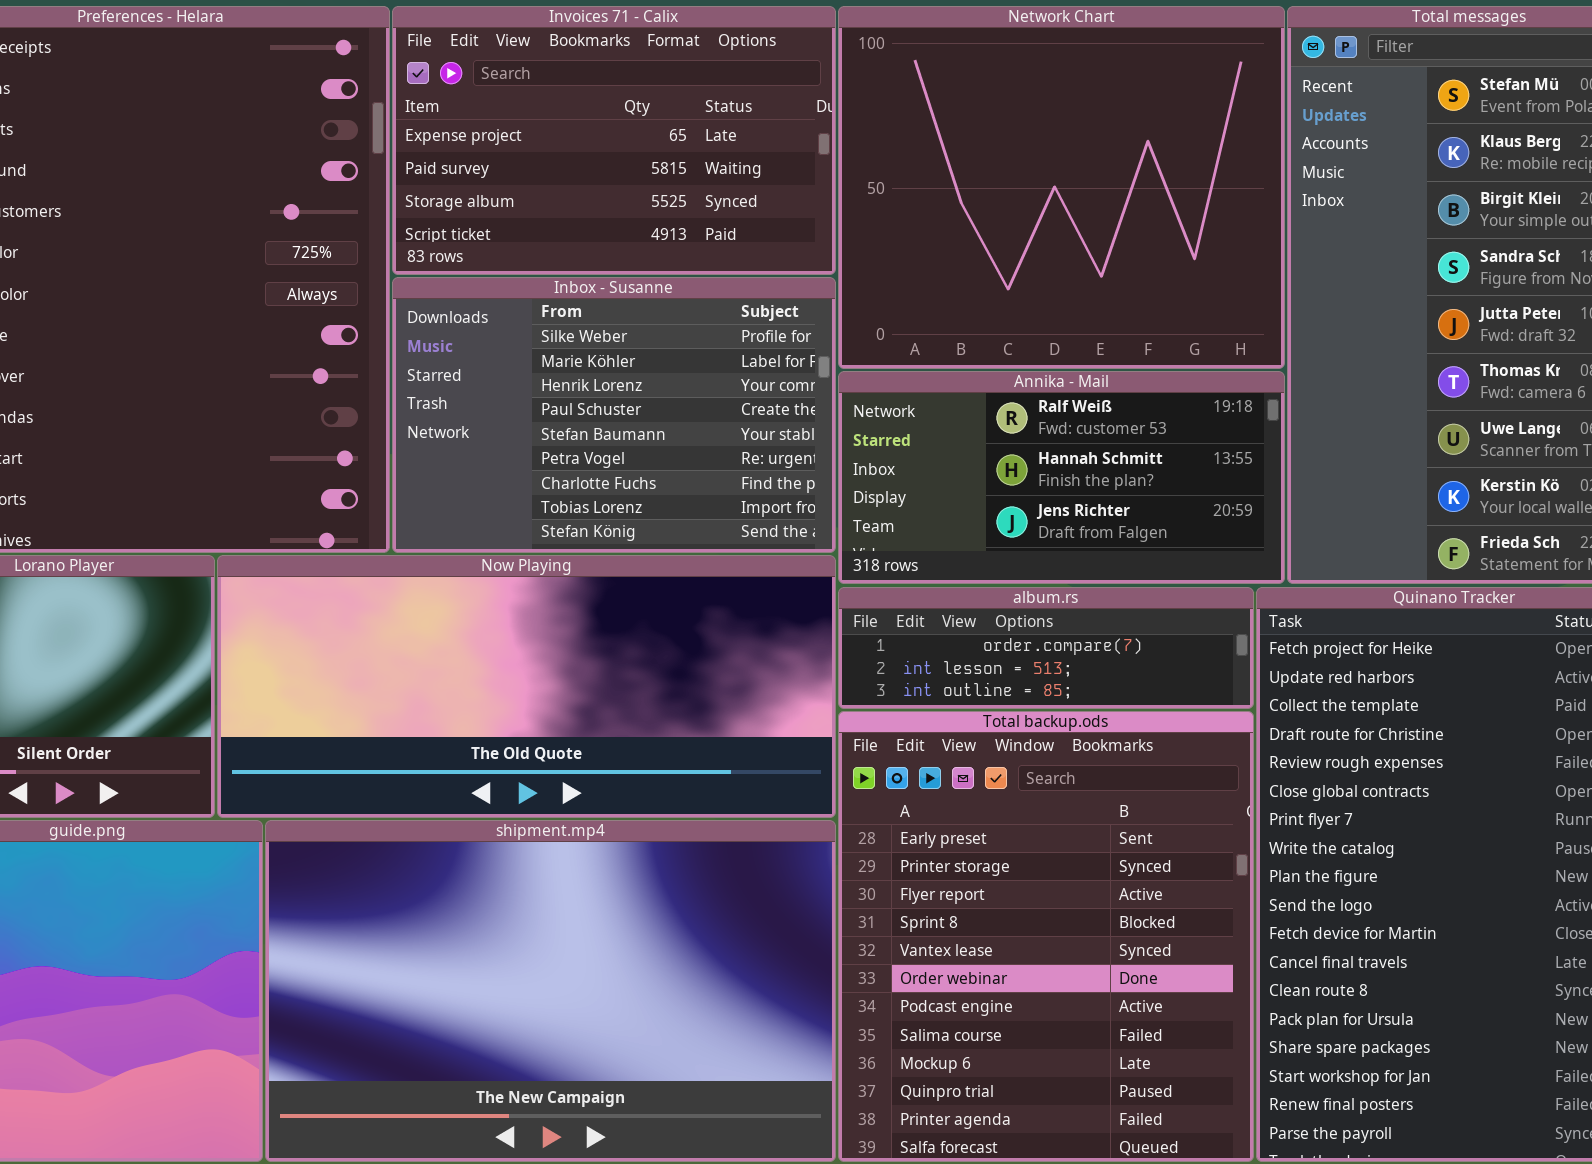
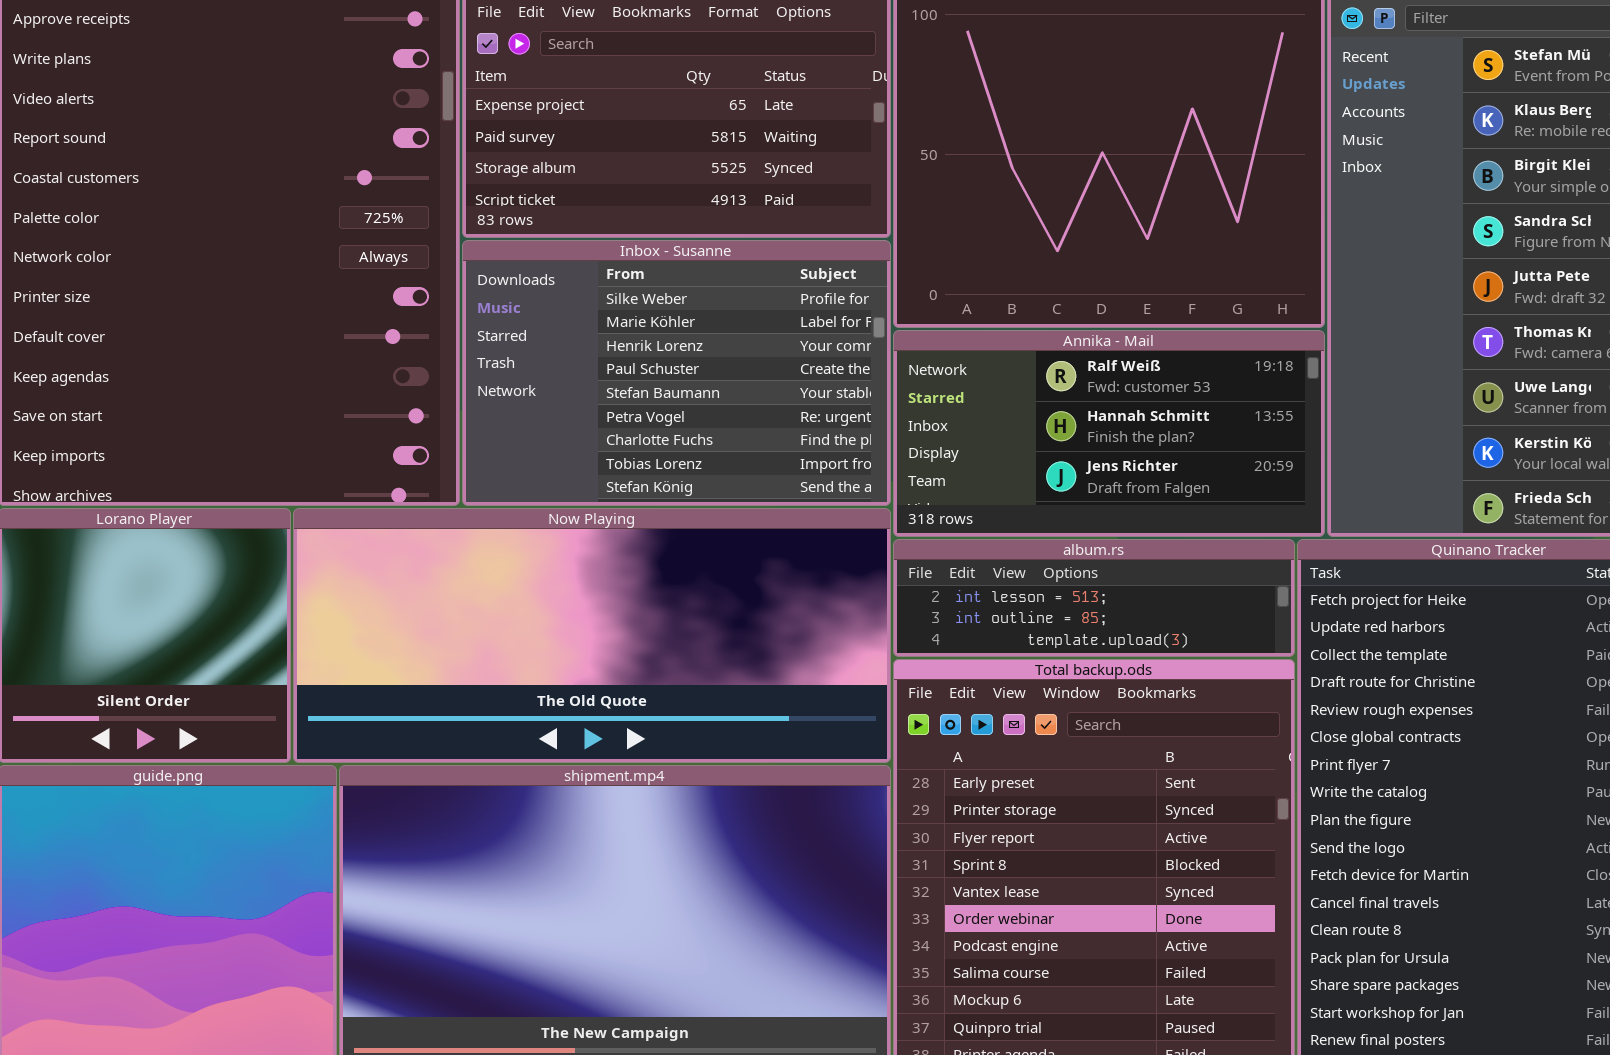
album.rs: [838,587,1254,709] -> [893,539,1295,657], scrolled down 1 row

